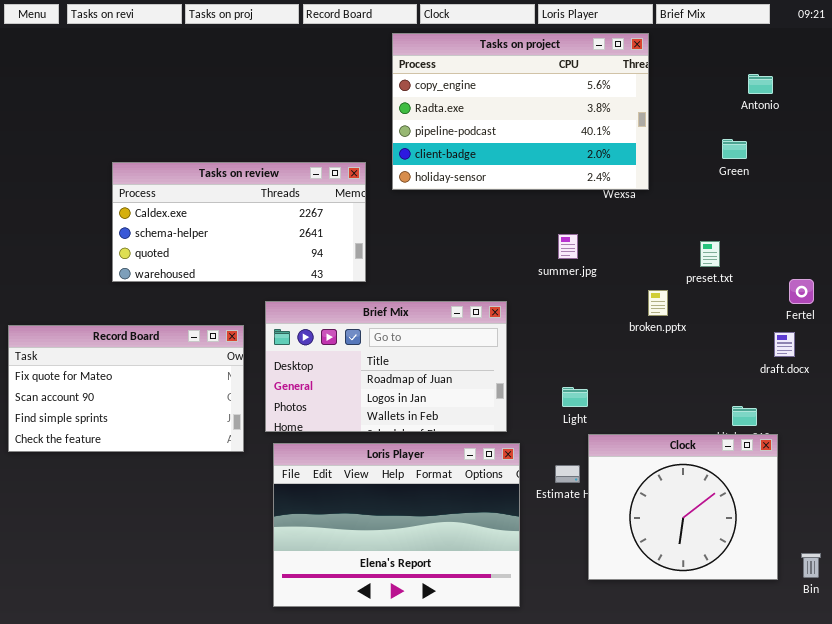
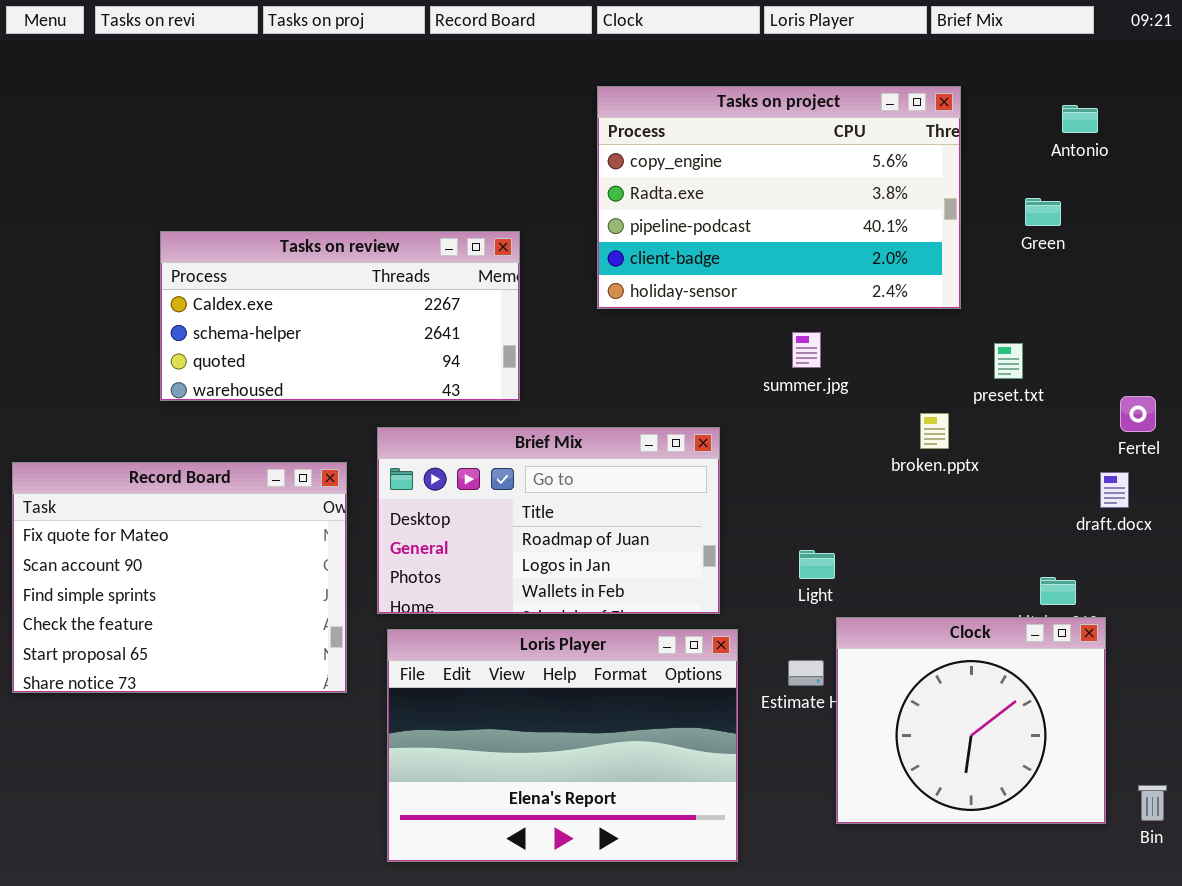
Tasks on project: [392,33,649,190] -> [597,86,961,309], moved
Record Board: [8,325,244,452] -> [12,462,347,693], resized

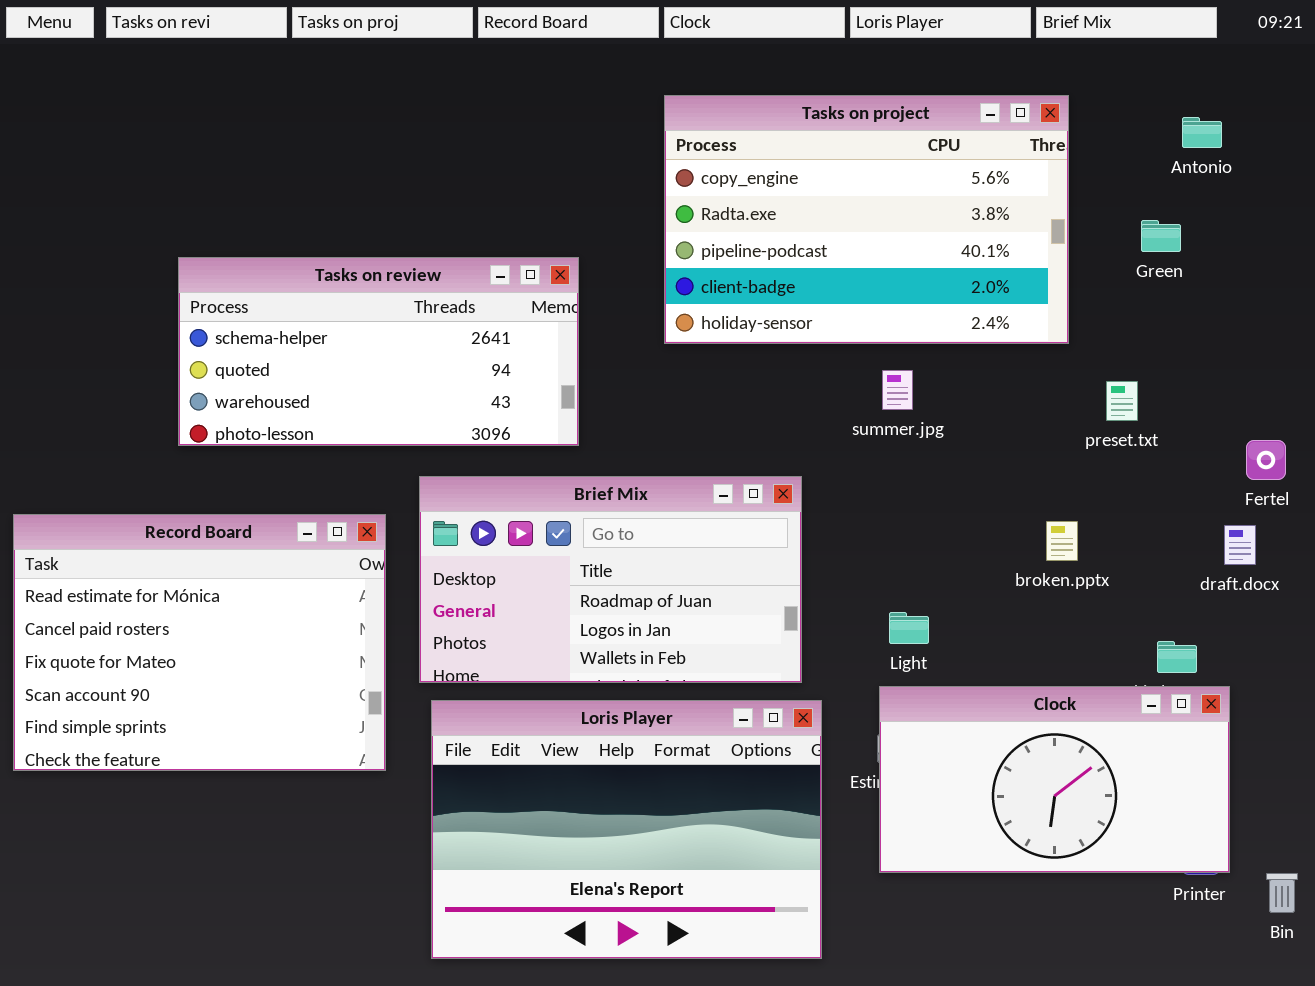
Tasks on review: [160,231,520,401] -> [178,257,579,446], scrolled down 1 row
broken.pptx: [920,413,949,449] -> [1046,521,1078,561], moved
Record Board: [12,462,347,693] -> [13,514,386,771], scrolled up 2 rows
Clock: [836,617,1106,824] -> [879,686,1230,873], resized

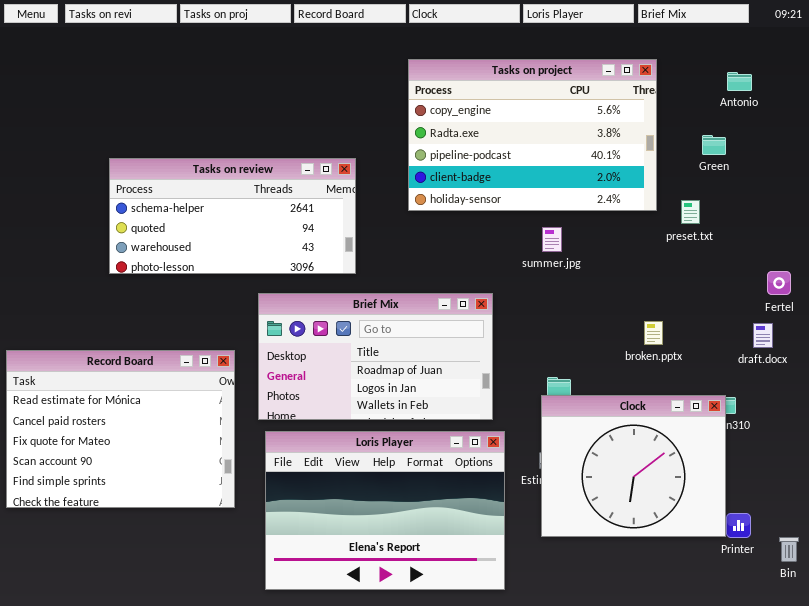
preset.txt: [1106,381,1138,421] -> [681,200,700,224], moved
Record Board: [13,514,386,771] -> [6,350,235,508], moved
Clock: [879,686,1230,873] -> [541,395,726,537], resized

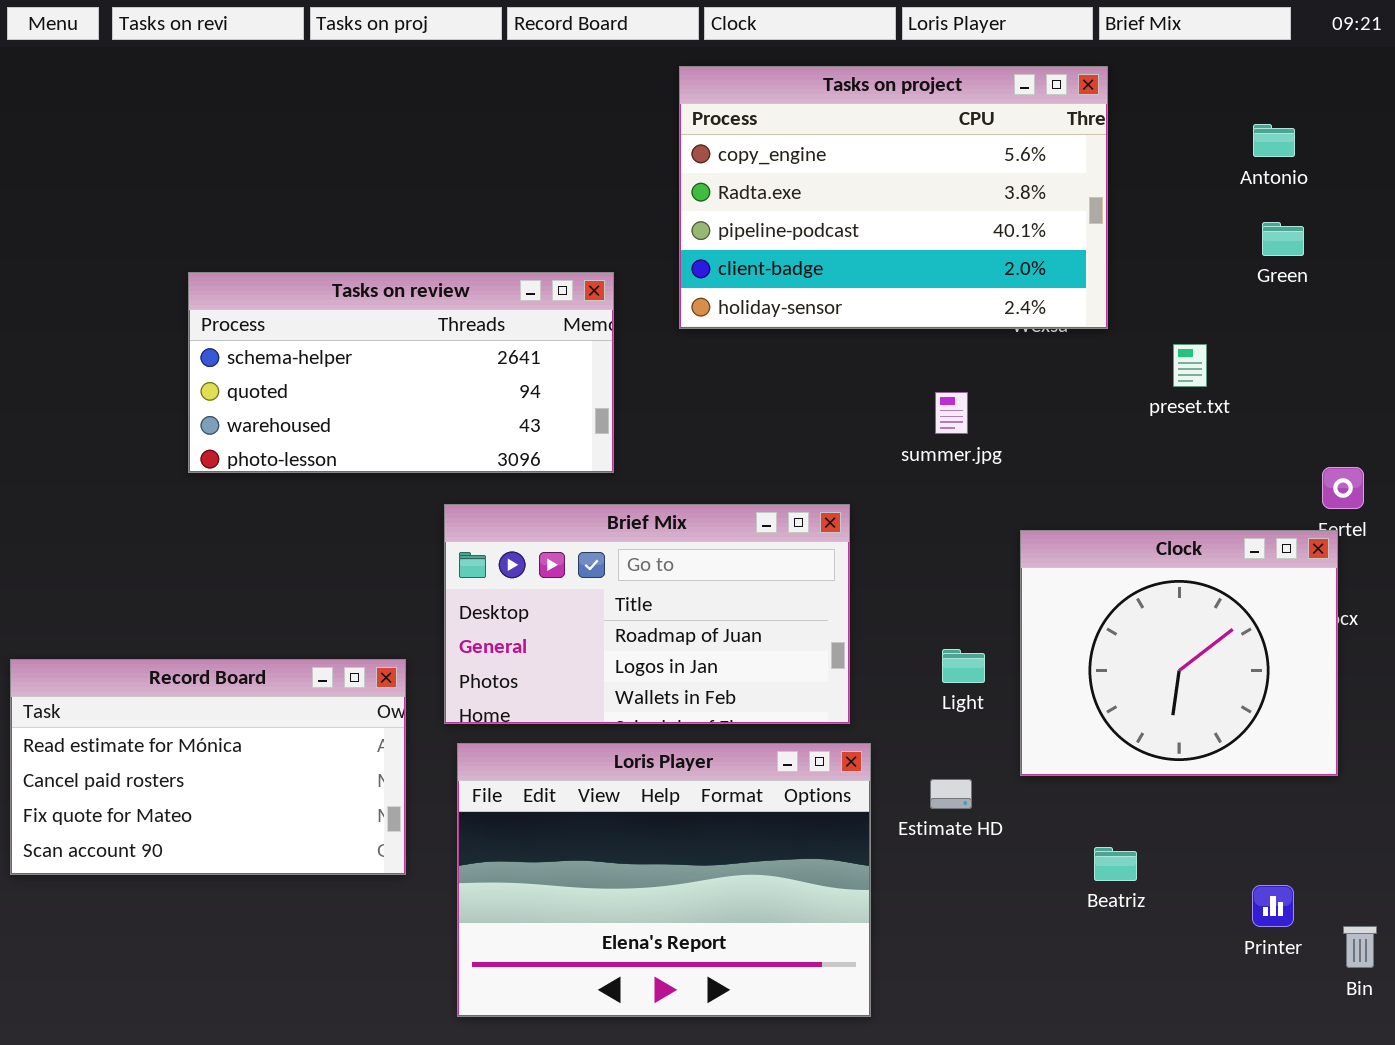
Tasks on project: [408,59,657,211] -> [679,66,1108,329], moved
Green: [702,135,726,155] -> [1262,222,1304,256], moved
Record Board: [6,350,235,508] -> [10,659,406,875], resized
Clock: [541,395,726,537] -> [1020,530,1338,776], moved

